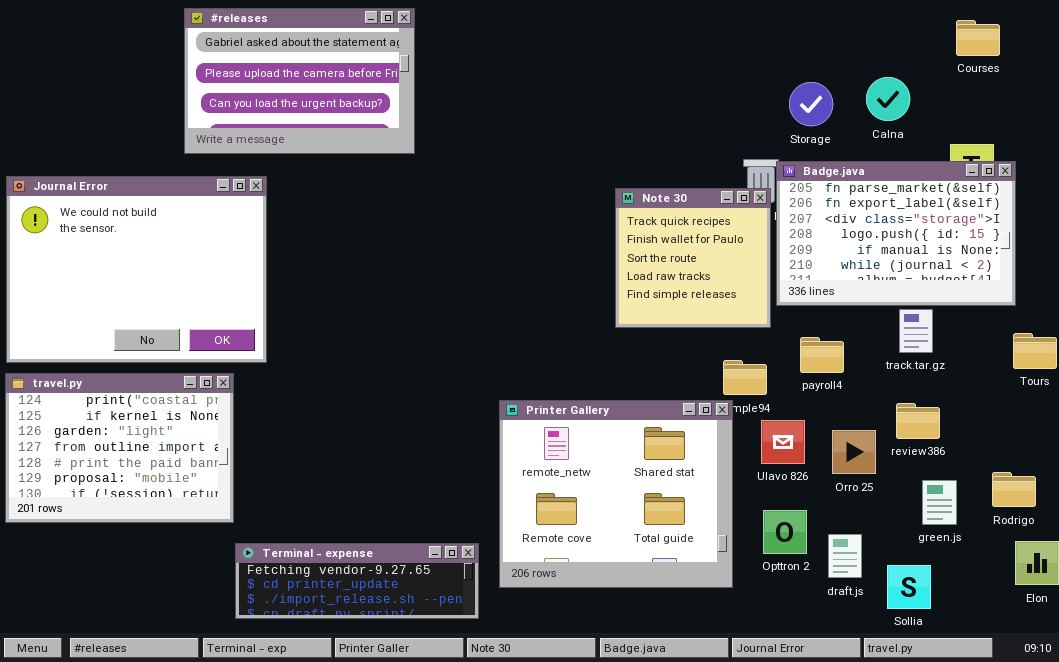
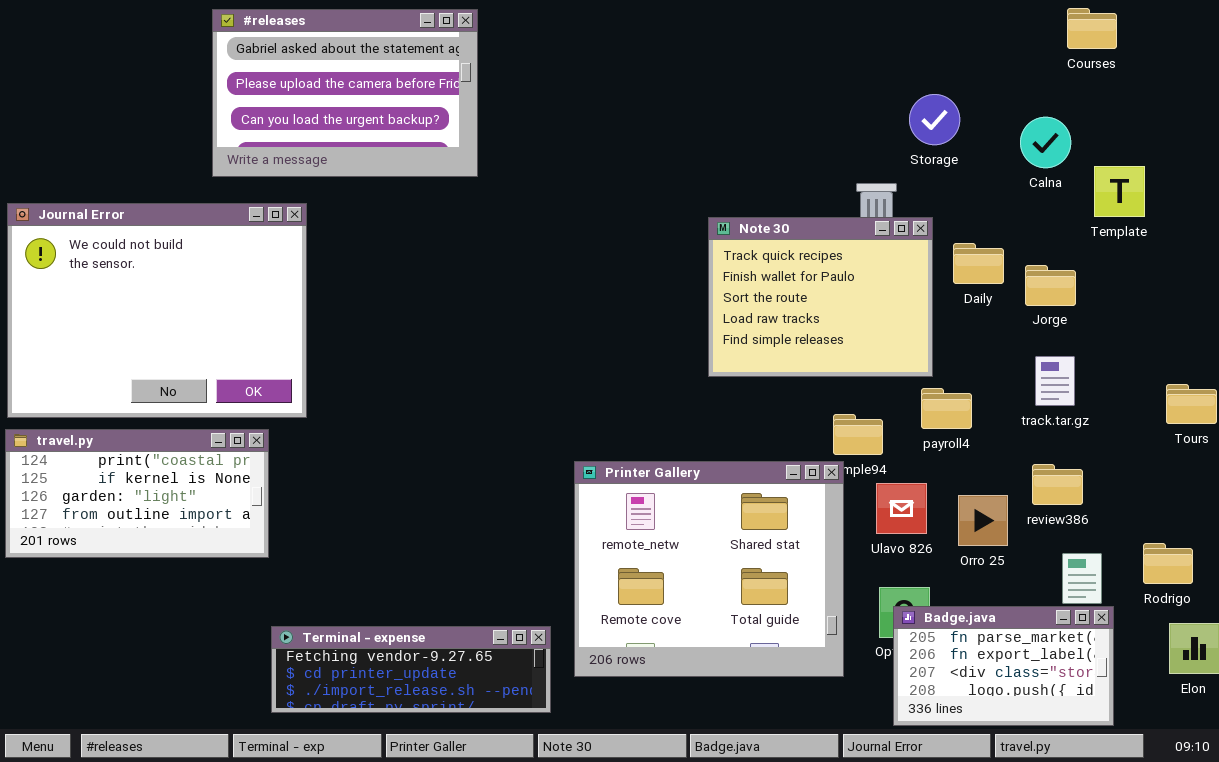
Courses: [956,20,1000,56] -> [1067,8,1117,49], moved
Calna: [866,77,910,121] -> [1020,117,1071,168], moved
Badge.java: [776,161,1016,306] -> [893,606,1114,726], moved, resized
Note 30: [615,188,771,328] -> [708,217,933,377], resized
travel.py: [5,373,234,523] -> [5,429,269,558], resized

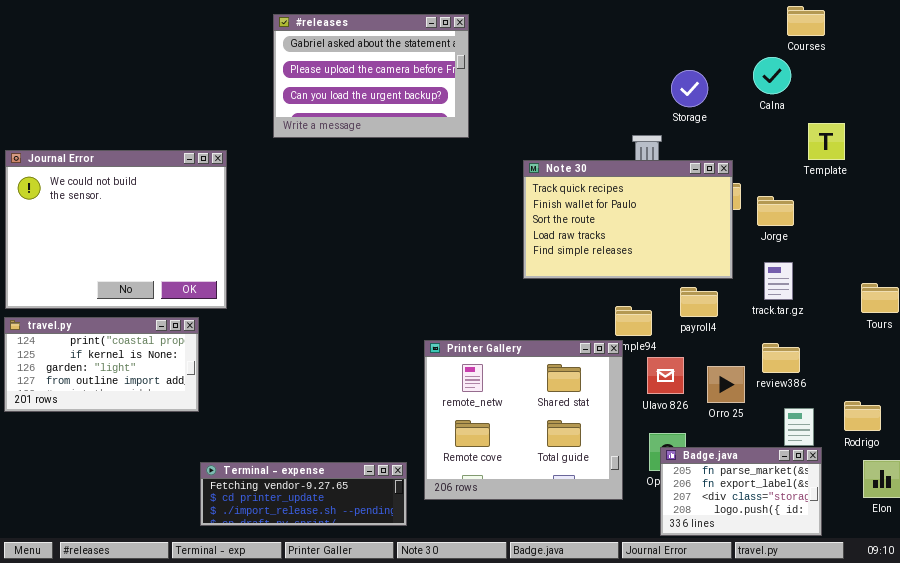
#releases: [212,9,478,177] -> [273,14,469,138], moved
Calna: [1020,117,1071,168] -> [753,57,791,94], moved
Note 30: [708,217,933,377] -> [523,160,733,279], resized

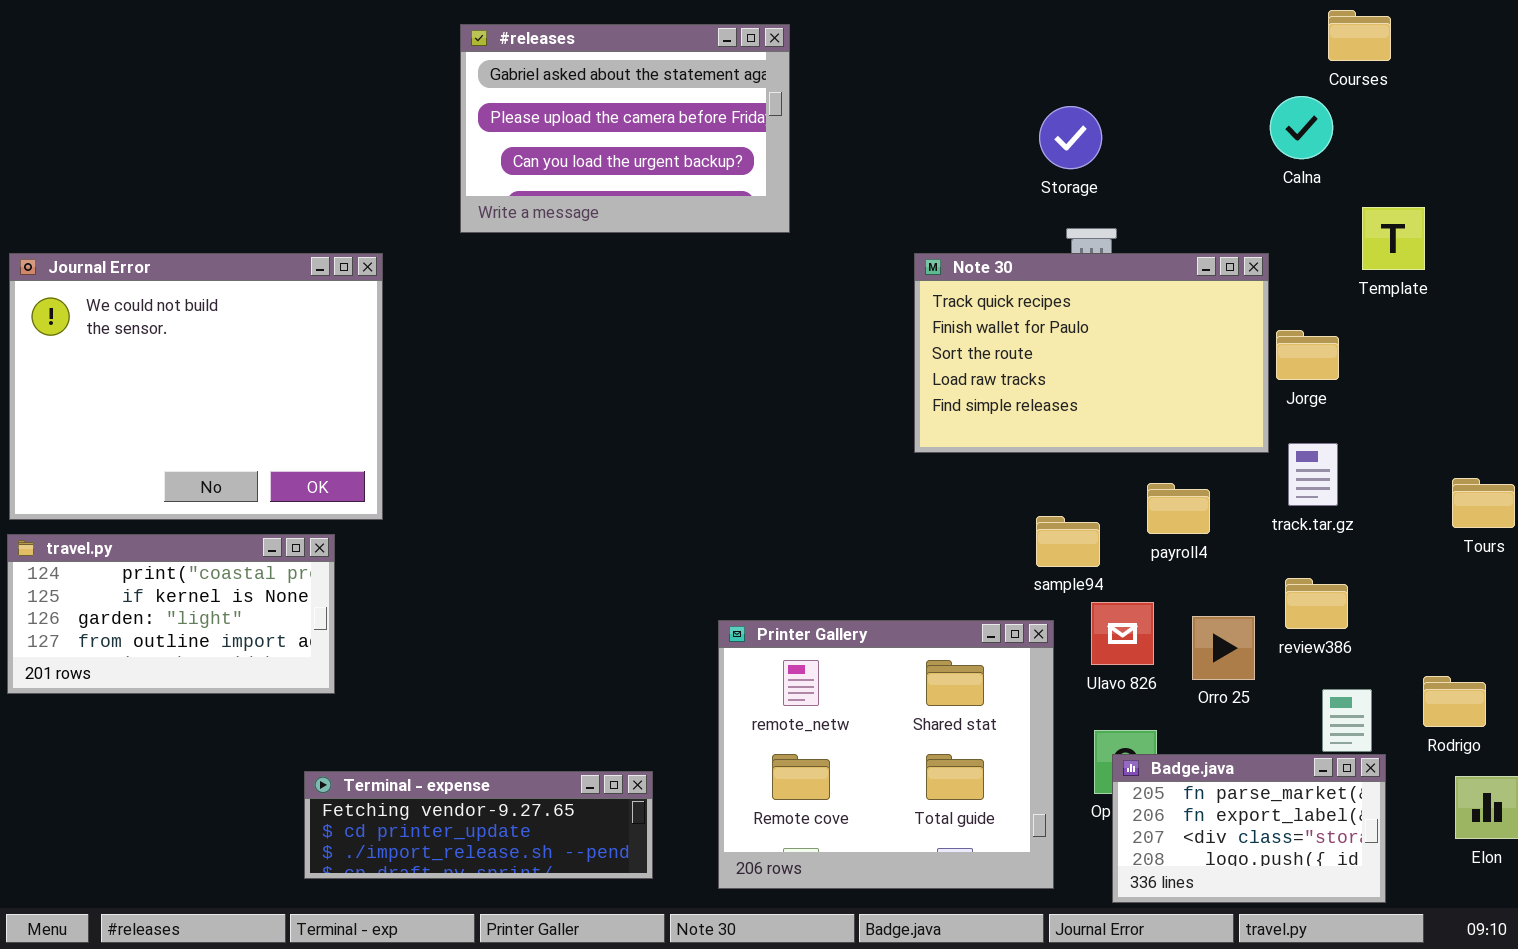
Storage: [671,70,708,107] -> [1039,106,1102,169], moved
Note 30: [523,160,733,279] -> [914,253,1269,453], moved
Printer Gallery: [424,340,623,500] -> [718,620,1054,889], moved
Terminal - expense: [200,462,407,526] -> [304,771,653,879], moved

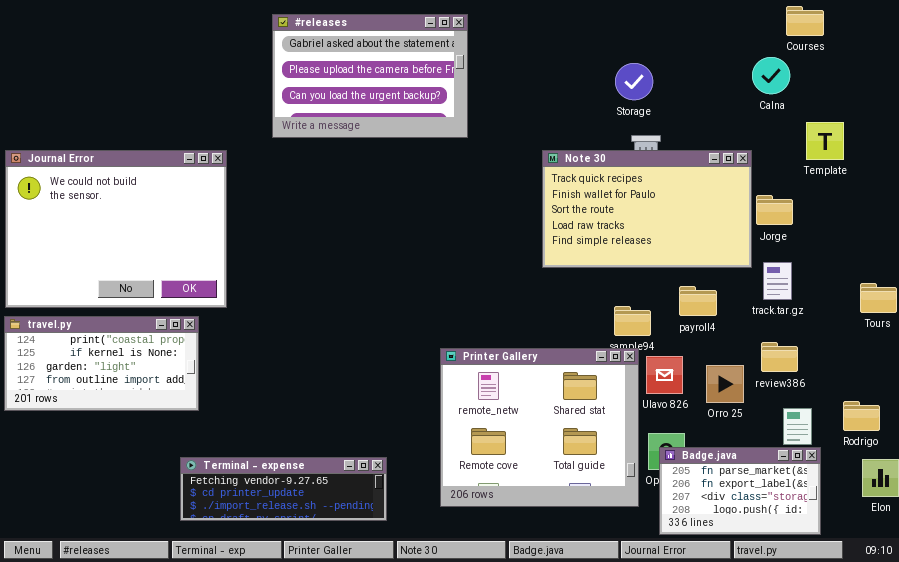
Printer Gallery: [718,620,1054,889] -> [440,348,639,507], moved

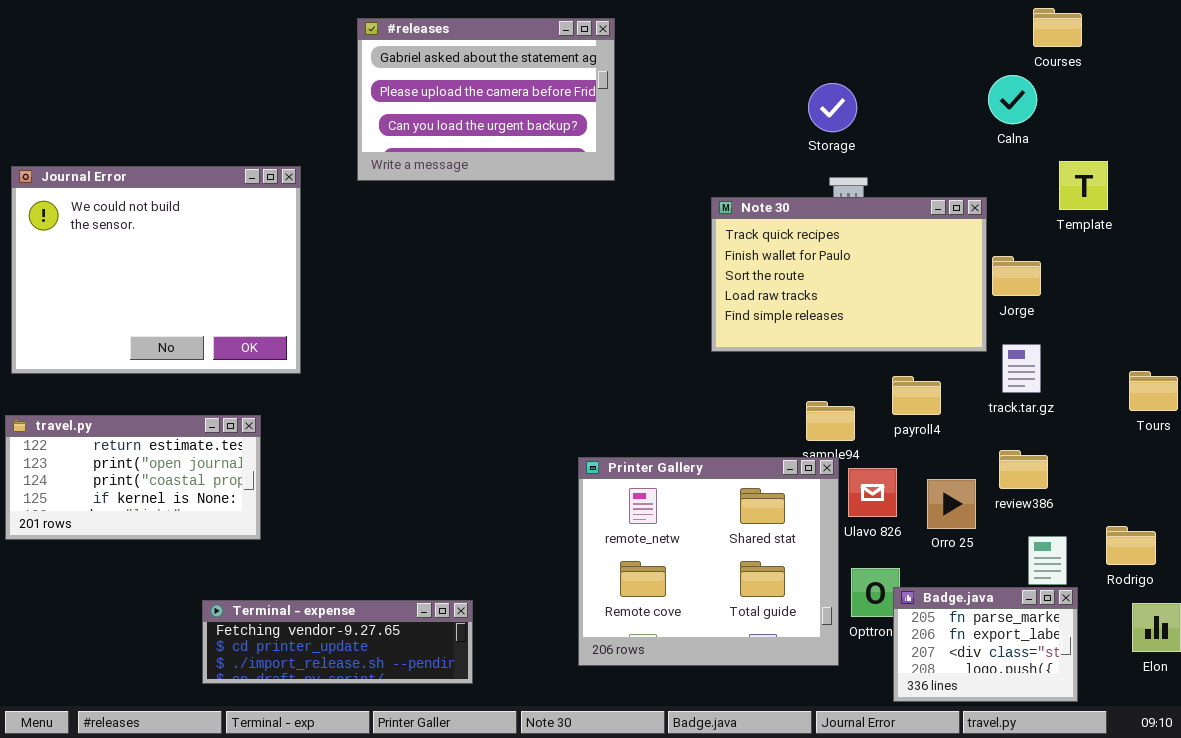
Journal Error: [5,150,227,308] -> [11,166,301,374], moved
travel.py: [4,316,199,411] -> [5,415,261,540], scrolled up 2 rows
Badge.java: [659,447,821,535] -> [893,587,1078,702], resized
Terminal - expense: [180,457,387,521] -> [202,600,473,684], moved

